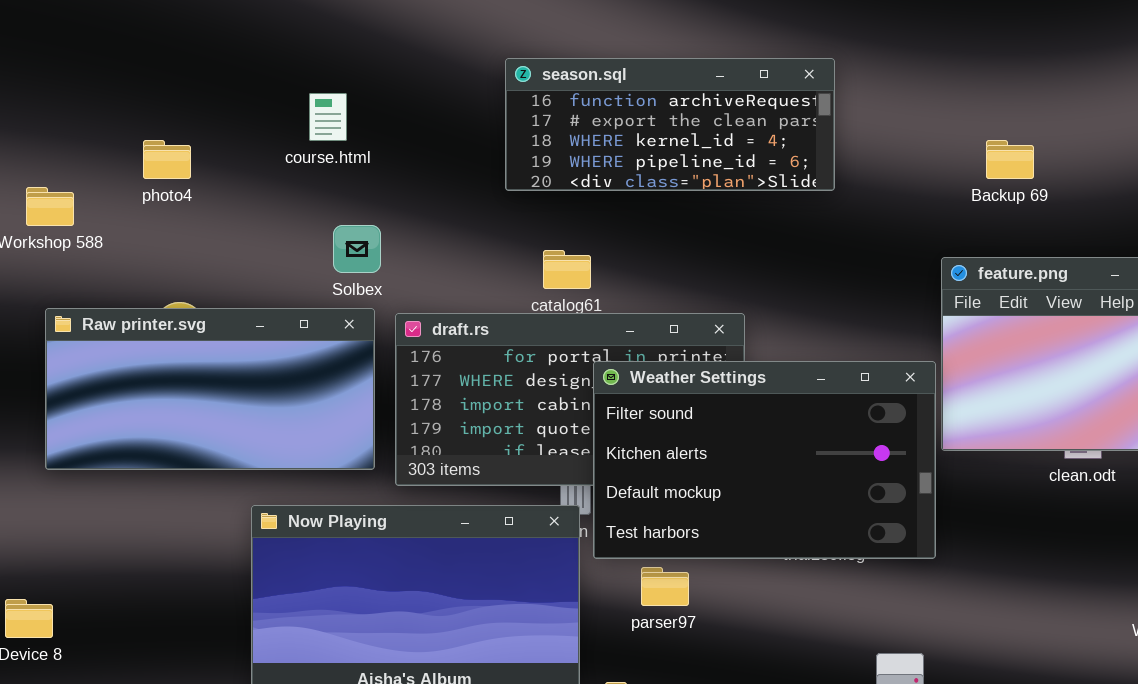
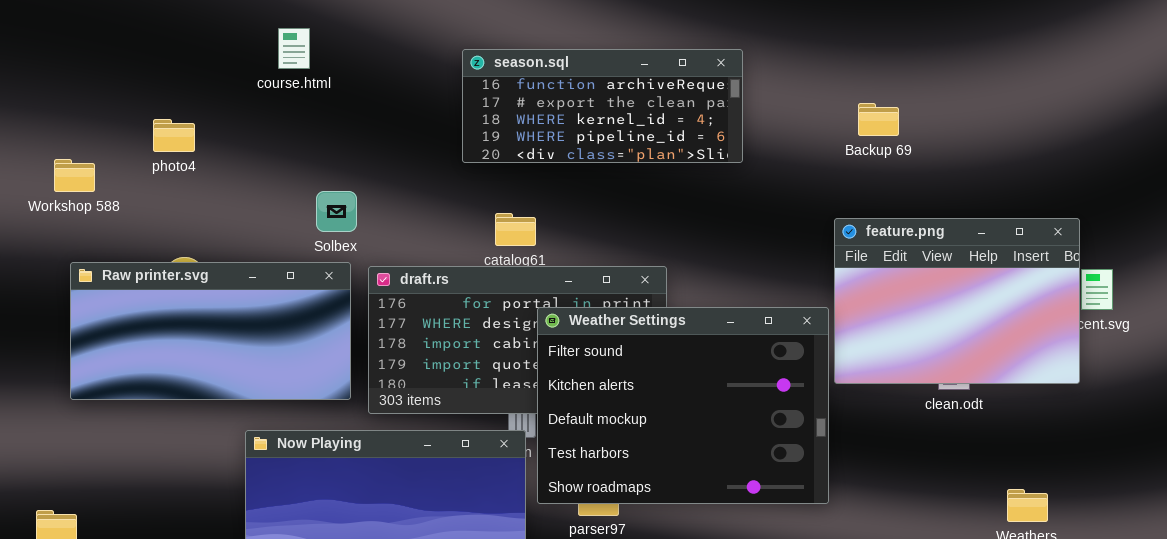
course.html: [309,93,347,141] -> [278,28,310,69], moved
Backup 69: [986,140,1034,179] -> [858,103,899,136], moved
Weather Settings: [593,361,936,559] -> [537,307,829,504], resized

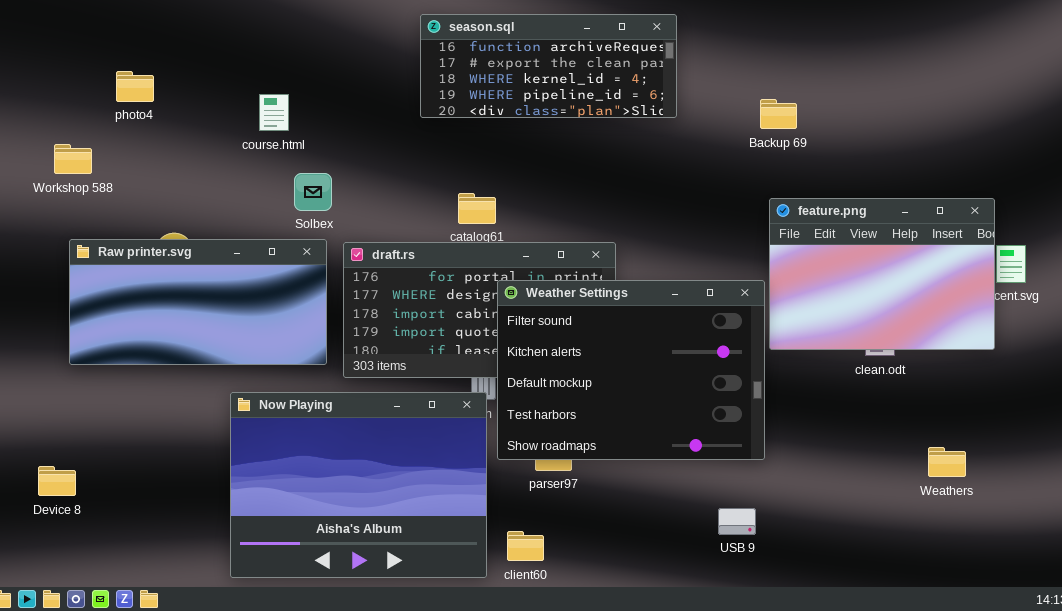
course.html: [278,28,310,69] -> [259,94,289,131], moved
season.sql: [462,49,743,163] -> [420,14,677,118], moved
Backup 69: [858,103,899,136] -> [760,99,797,129], moved
photo4: [153,119,195,152] -> [116,71,154,102], moved

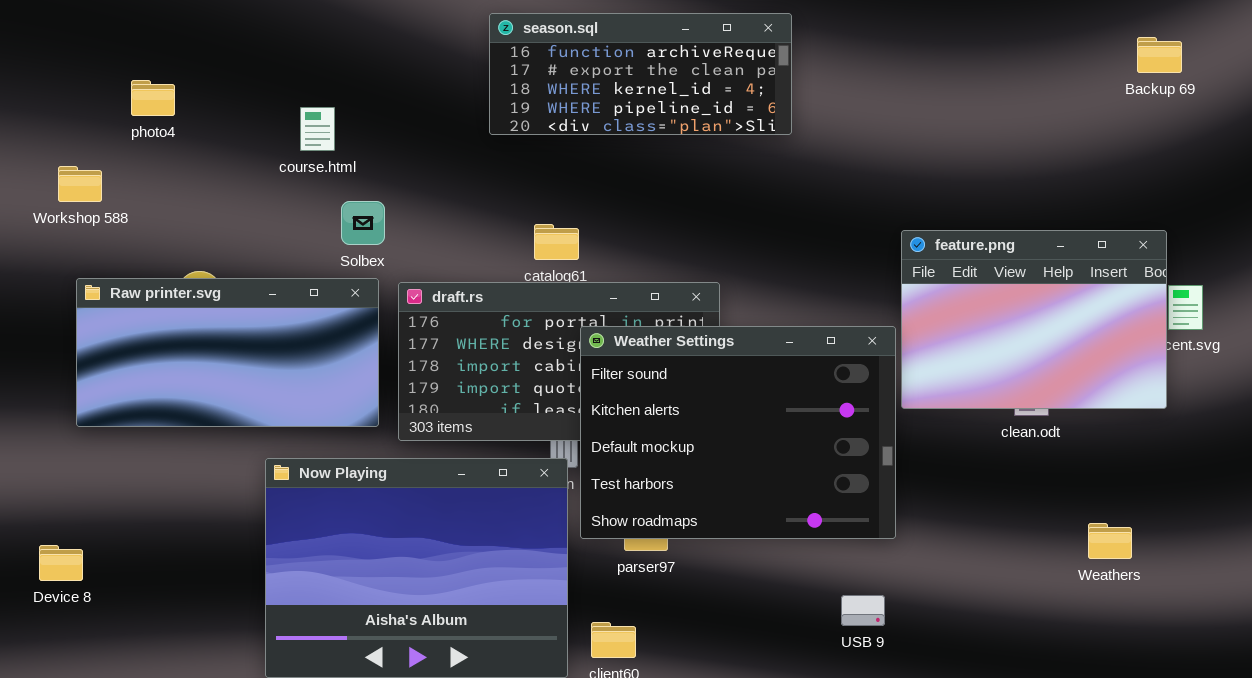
Backup 69: [760,99,797,129] -> [1137,37,1182,73], moved

